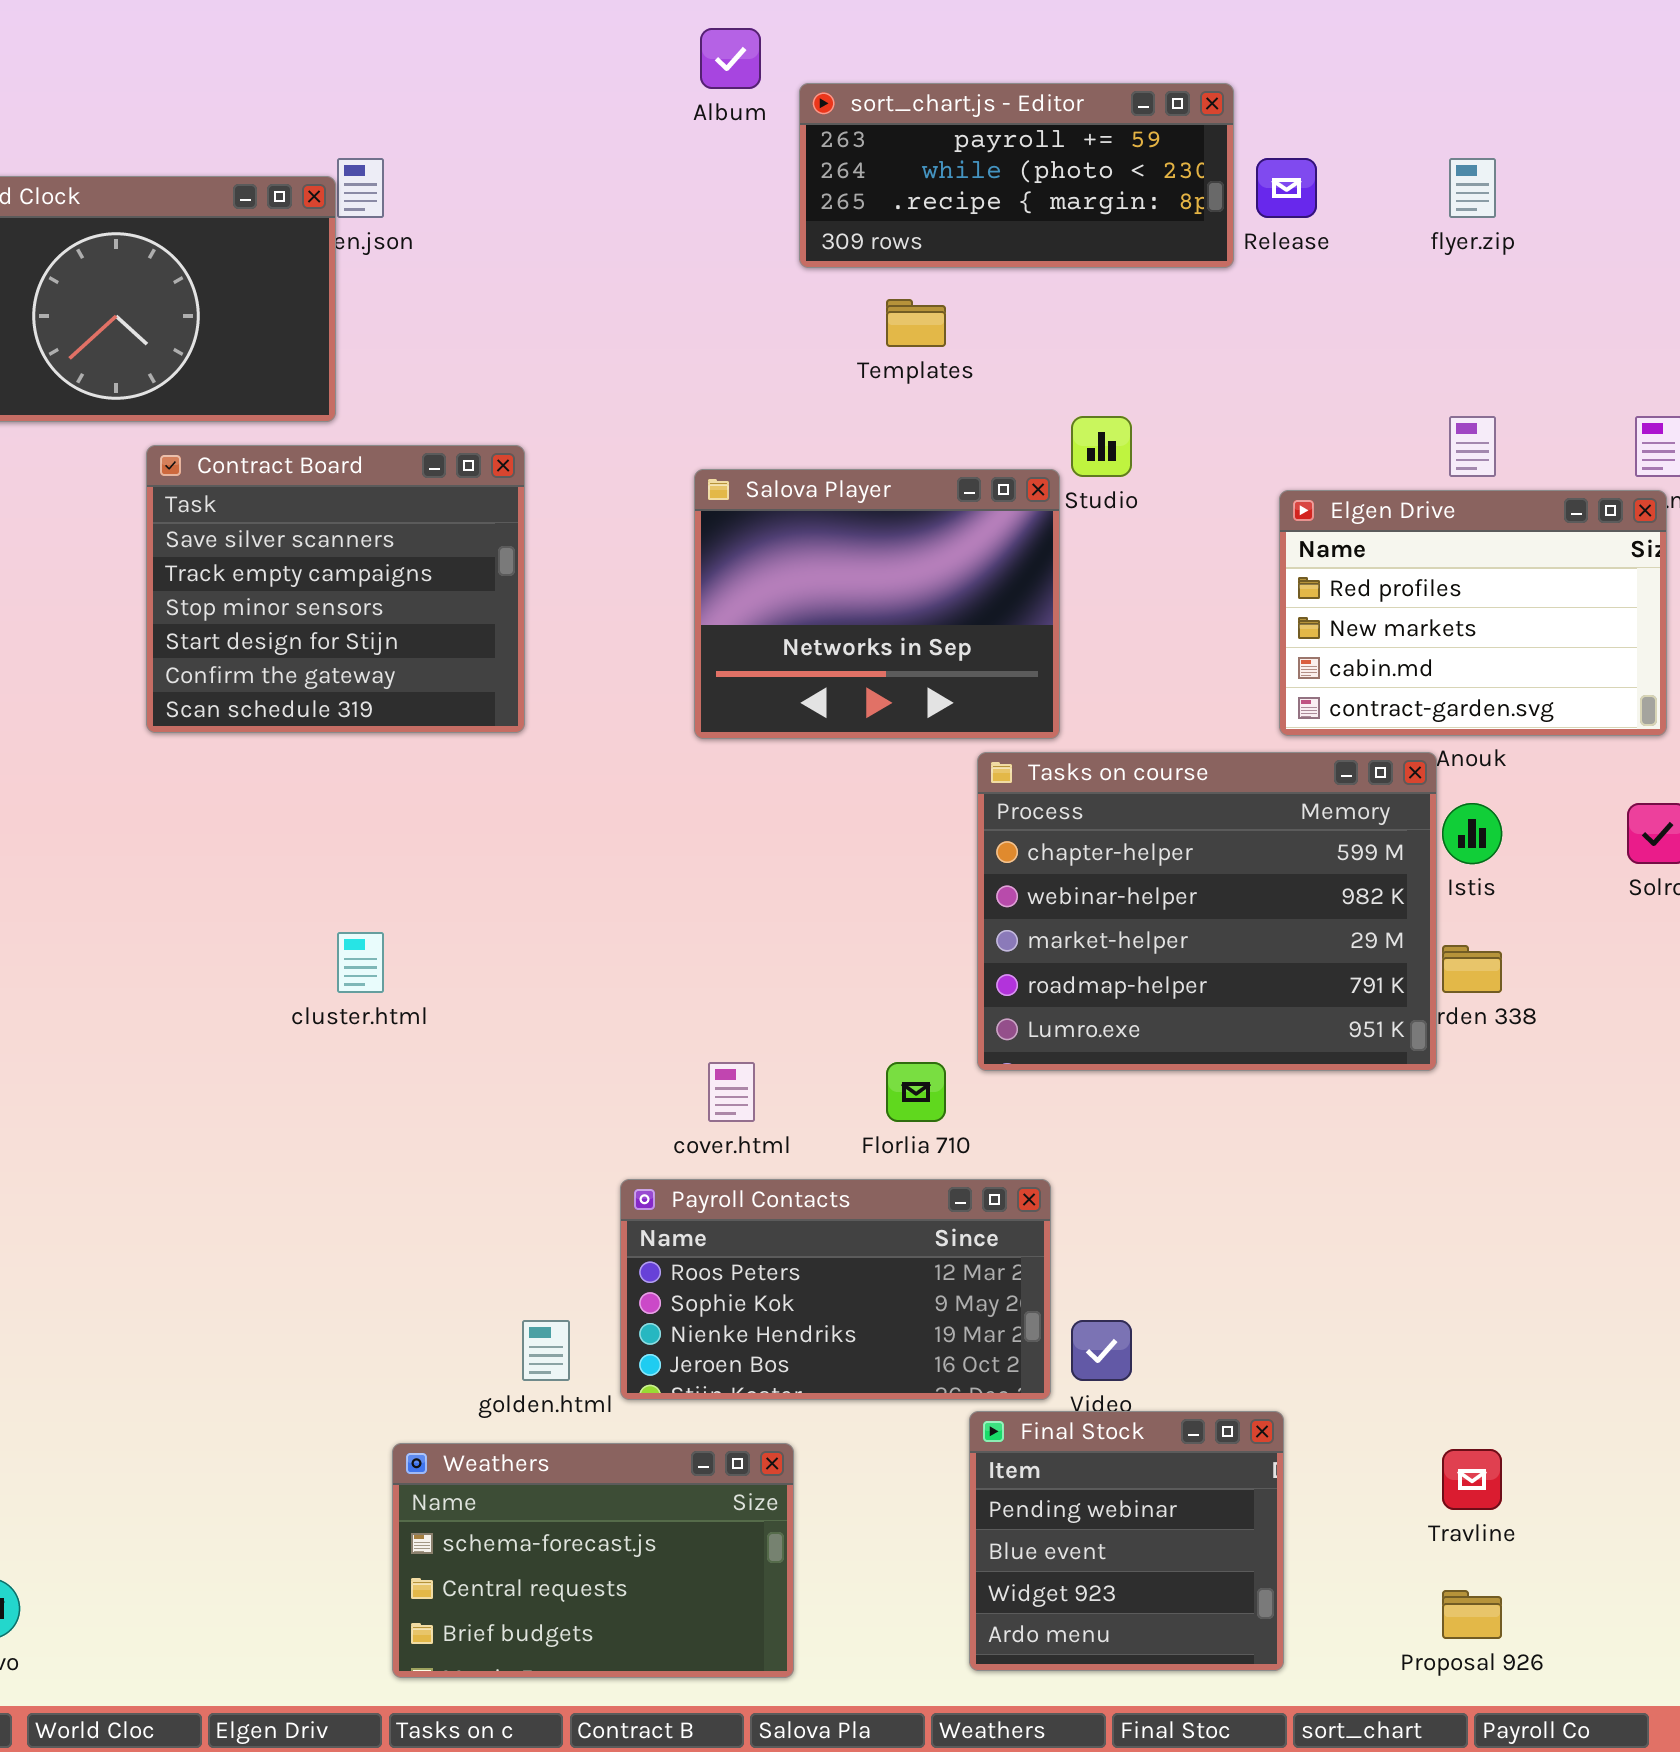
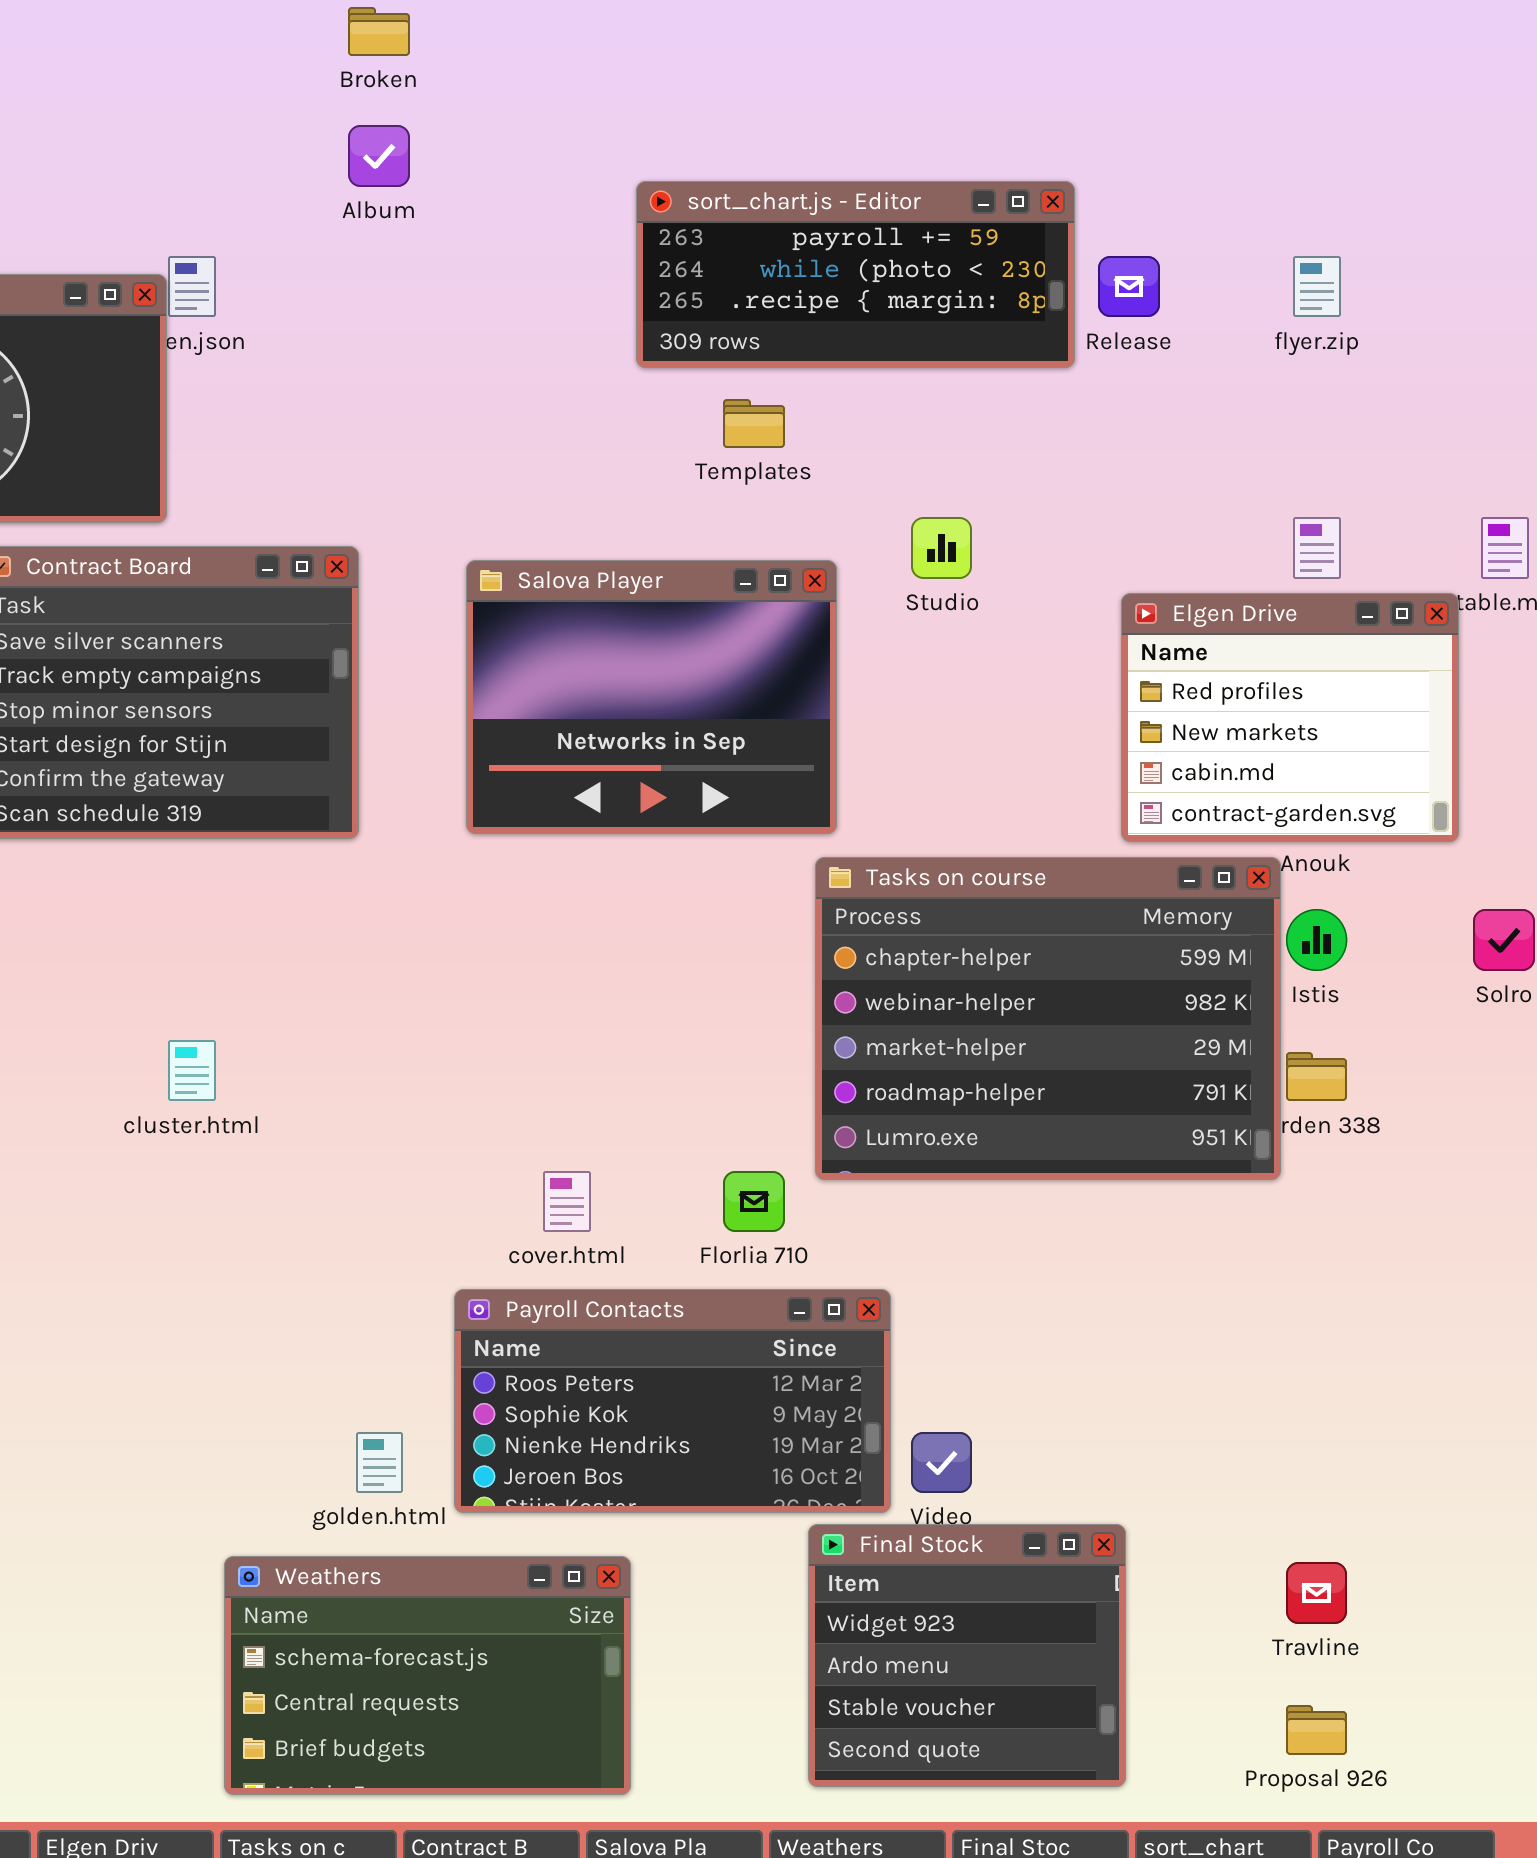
Album: [700,28,761,89] -> [348,125,410,187], moved
Salova Player: [694,469,1060,739] -> [466,560,837,834], moved
Elgen Drive: [1279,490,1667,736] -> [1121,593,1459,842], resized
Final Stock: [969,1411,1284,1671] -> [808,1524,1126,1787], scrolled down 2 rows

